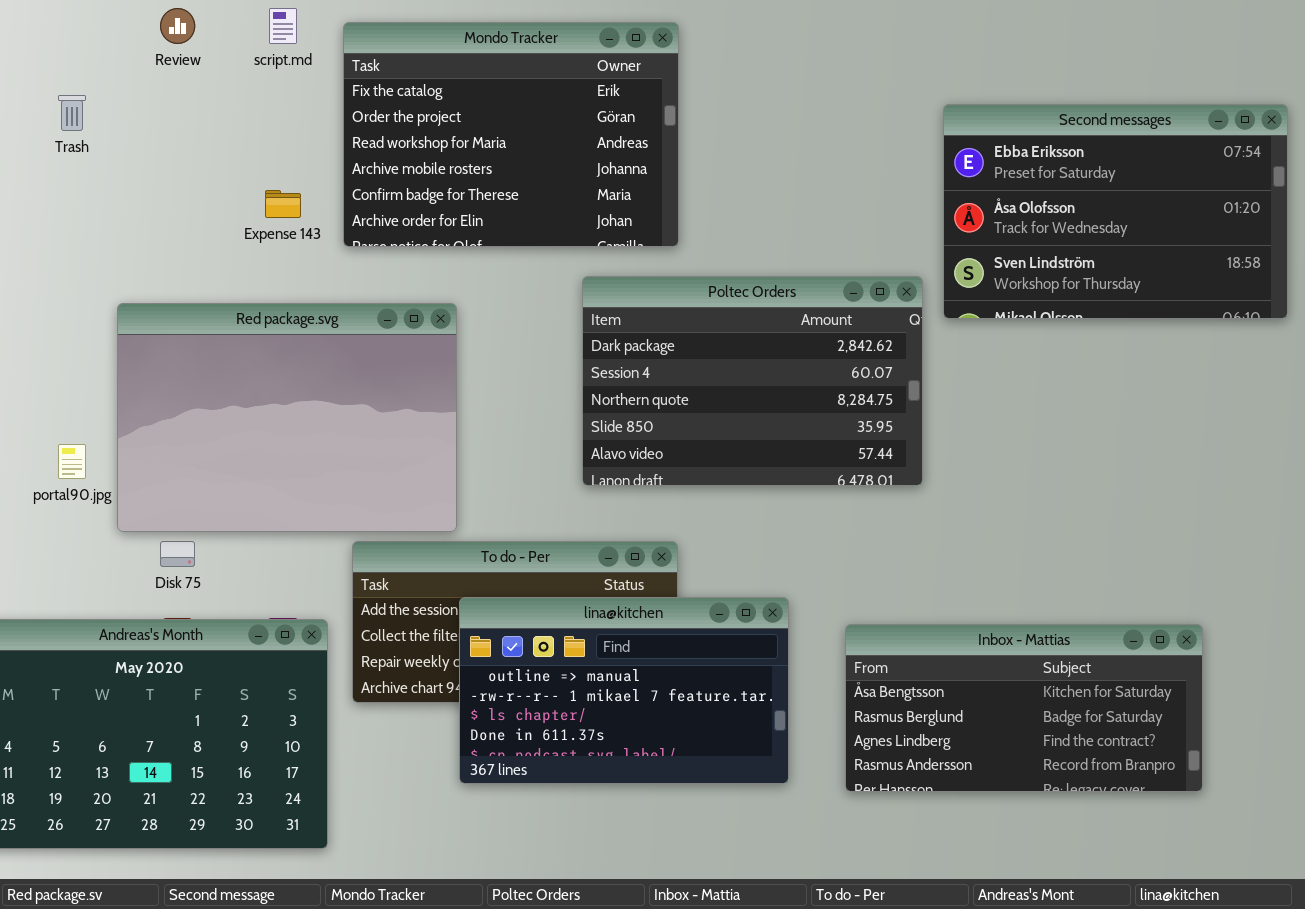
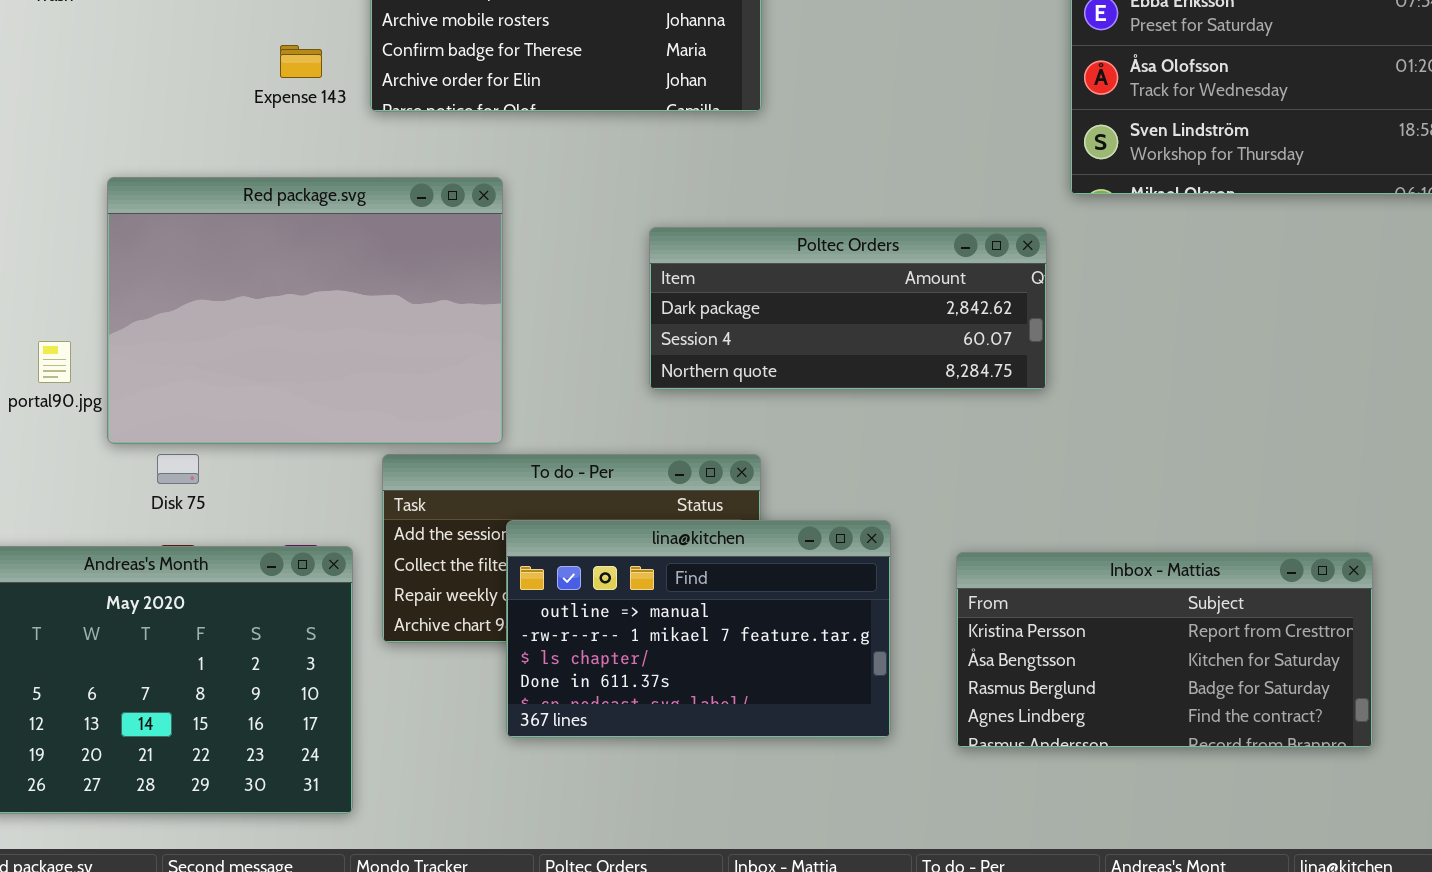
Poltec Orders: [582,276,923,486] -> [649,227,1047,390], resized
Inbox - Mattias: [845,624,1203,792] -> [956,552,1373,748], scrolled up 1 row

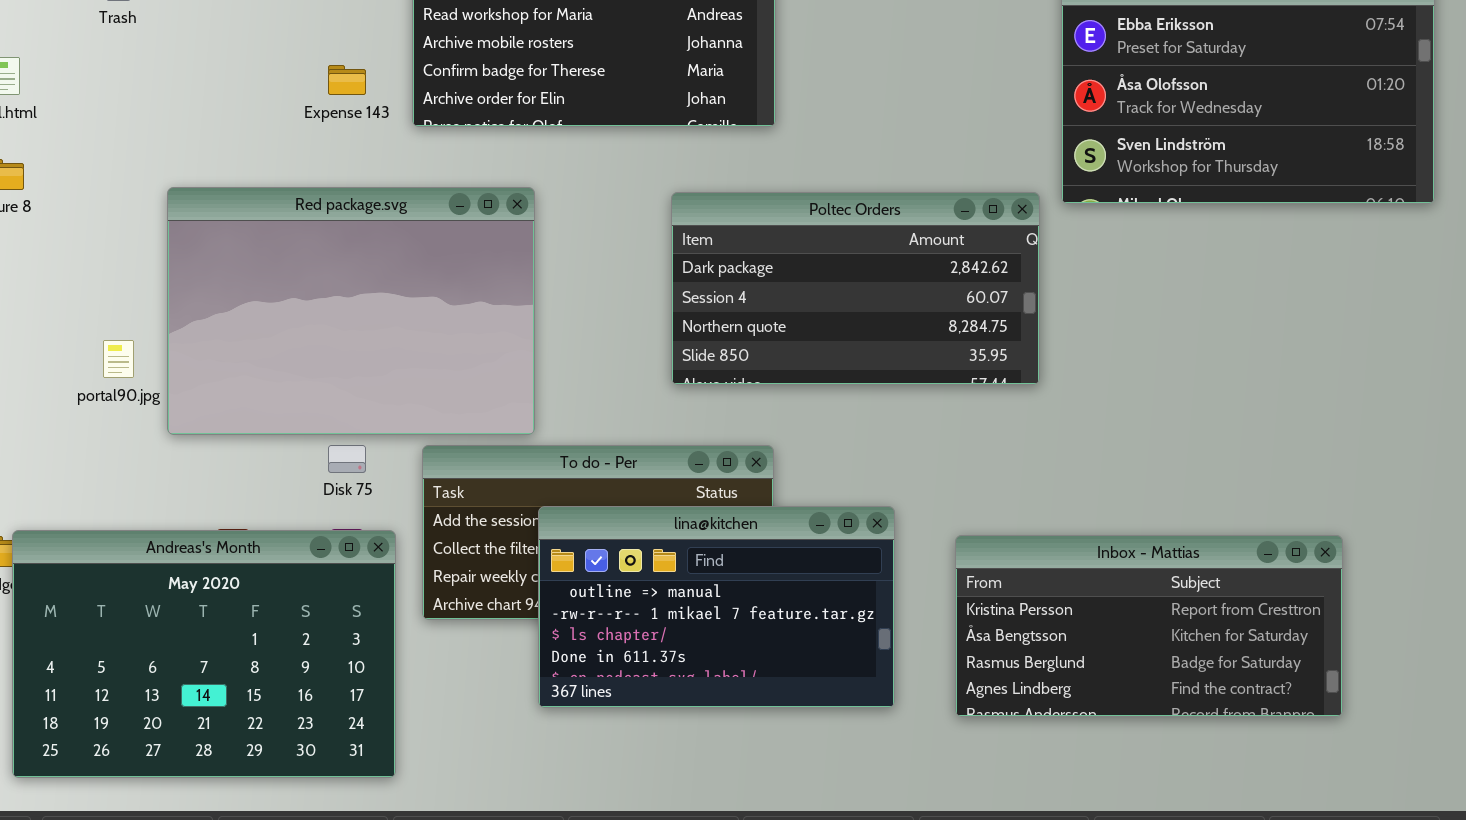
Poltec Orders: [649,227,1047,390] -> [671,192,1040,385], resized
Disk 75: [157,454,199,484] -> [328,445,366,473], moved

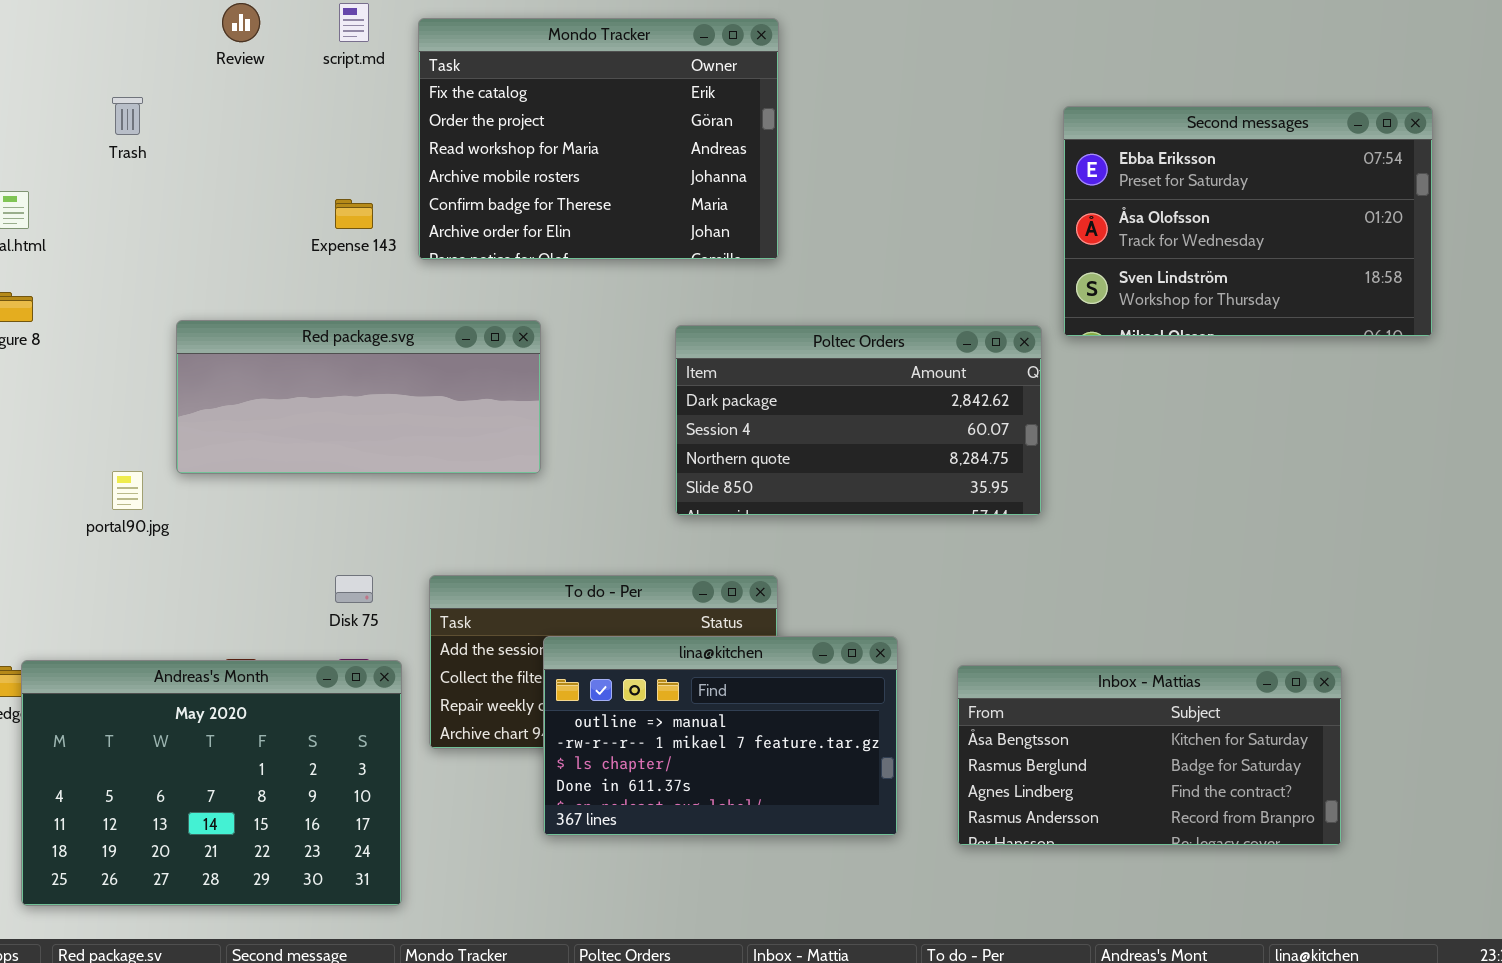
Red package.svg: [167,187,535,435] -> [176,320,541,474], resized
Inbox - Mattias: [955,535,1343,717] -> [957,665,1342,846], scrolled down 1 row

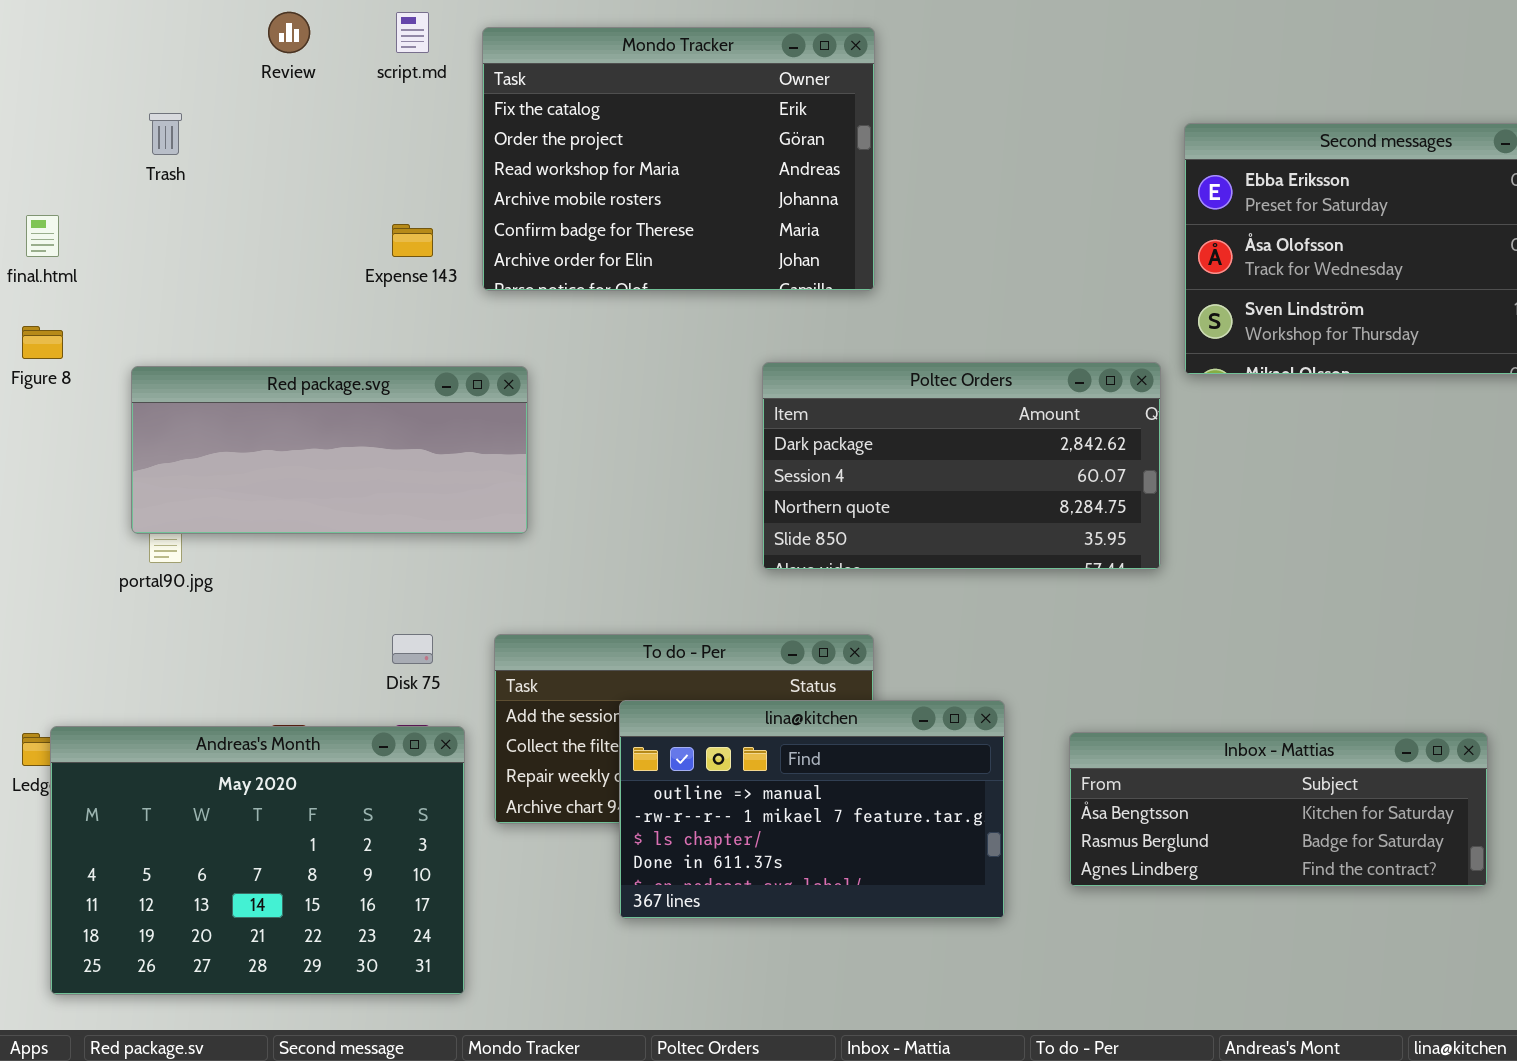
Red package.svg: [176,320,541,474] -> [131,366,528,534], moved
Inbox - Mattias: [957,665,1342,846] -> [1069,732,1488,887], resized

